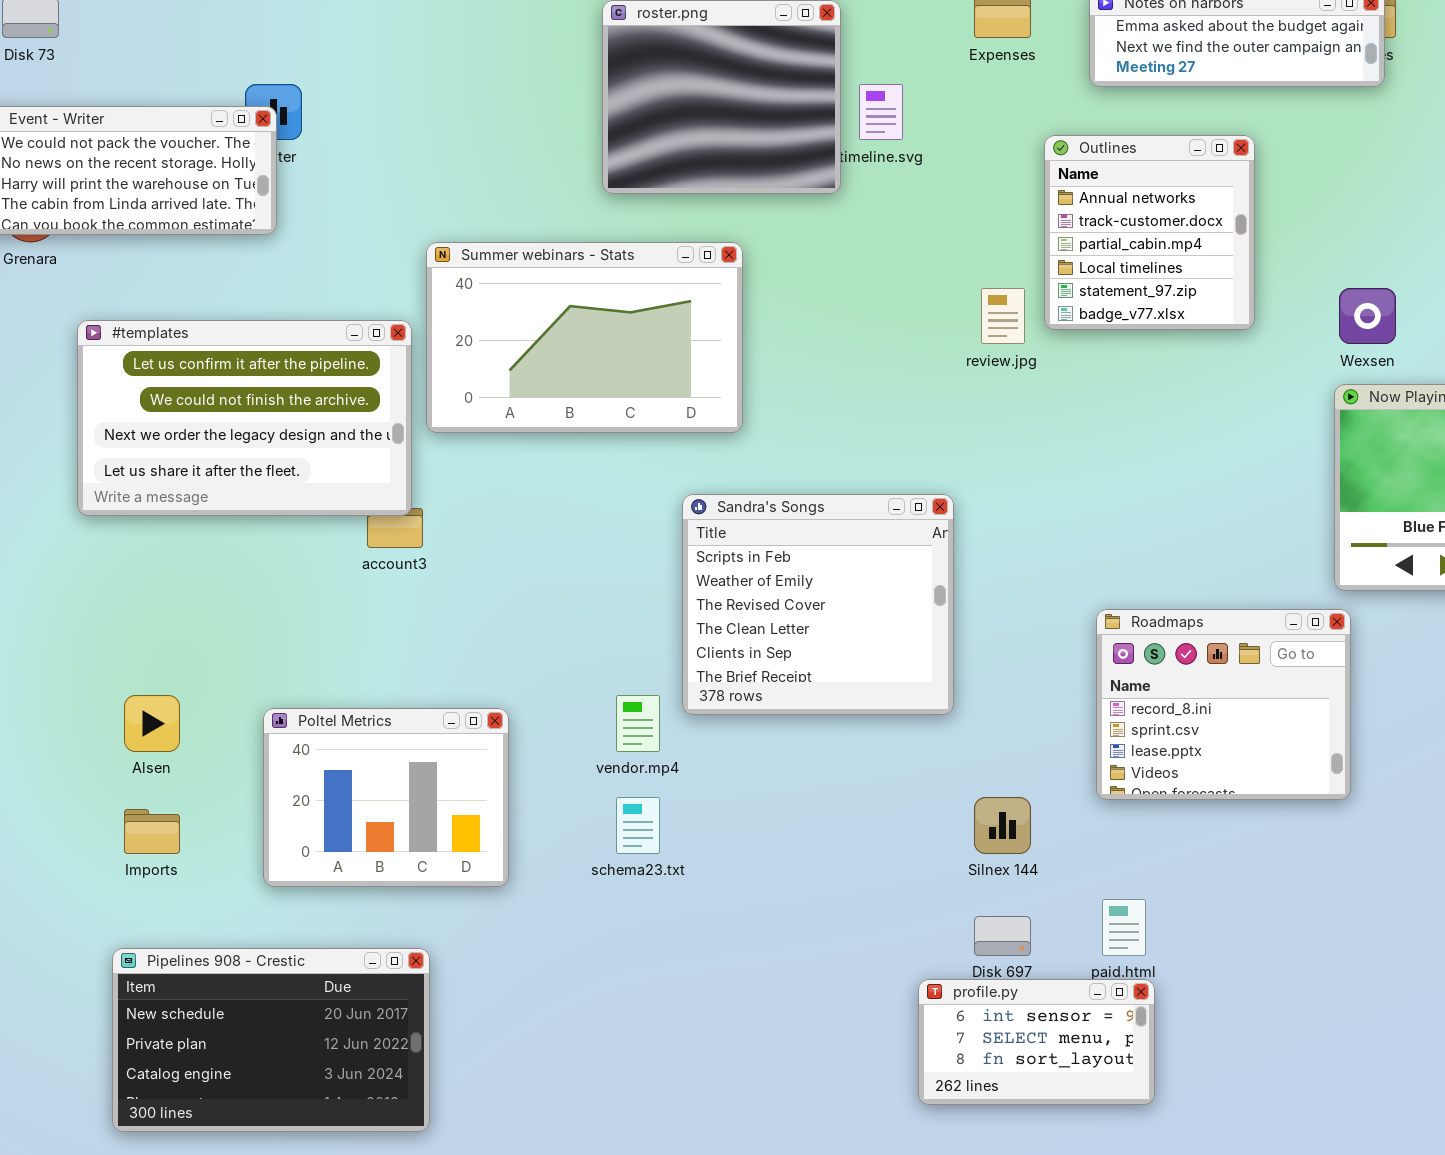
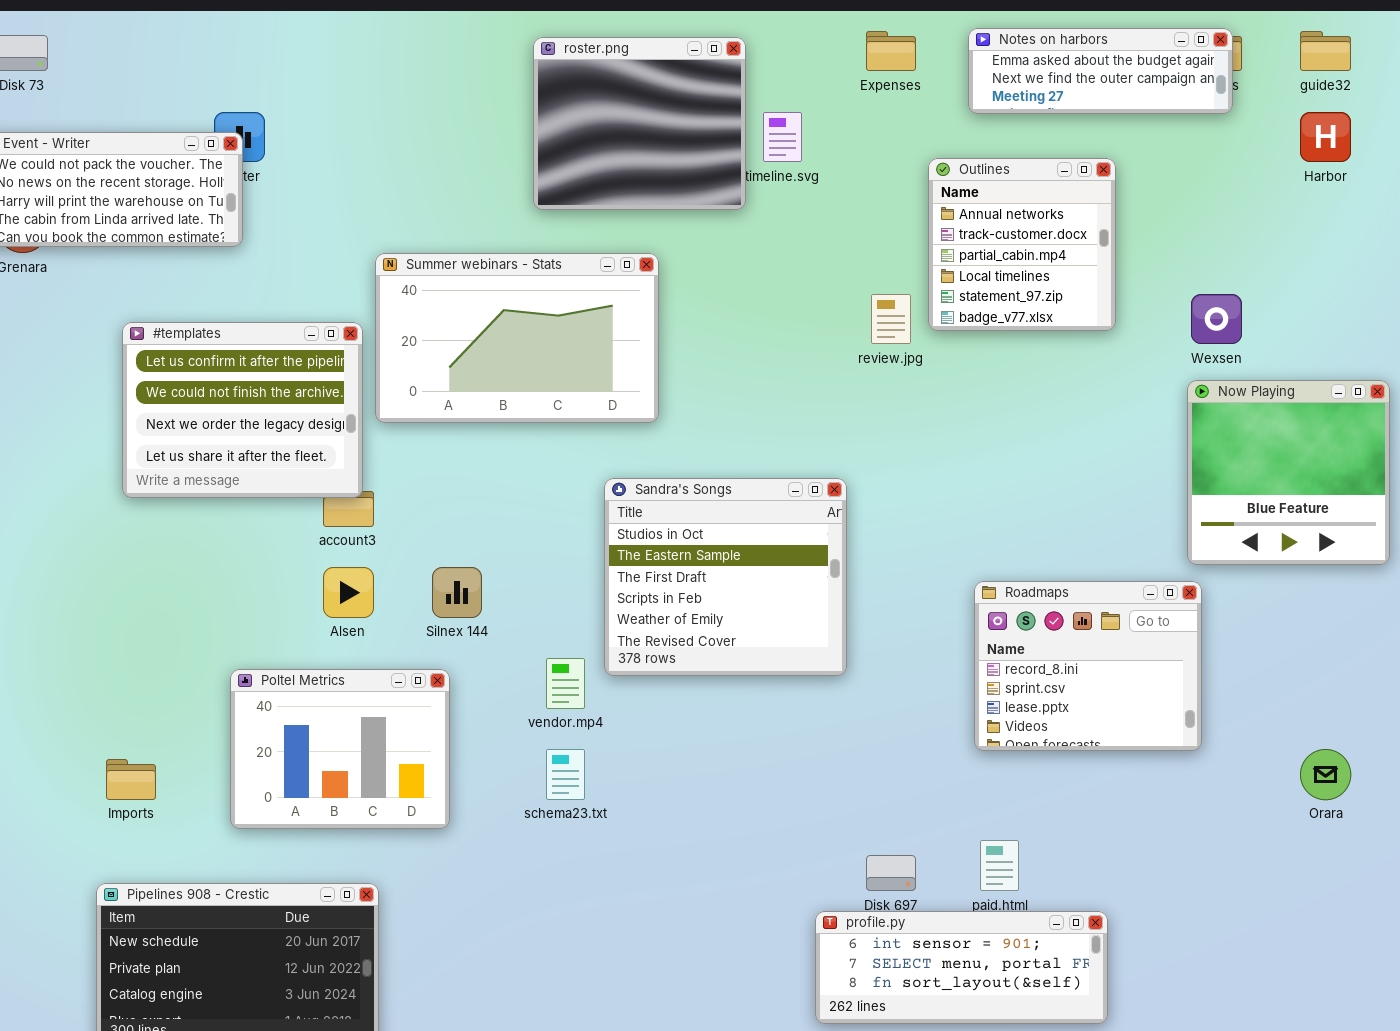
#templates: [77,320,412,516] -> [122,322,363,498], resized
Sandra's Songs: [682,494,954,715] -> [604,478,847,676], scrolled up 3 rows
Alsen: [124,695,180,752] -> [323,567,374,618], moved
Silnex 144: [974,797,1031,854] -> [432,567,482,618], moved
profile.py: [918,979,1155,1105] -> [815,911,1108,1024], resized

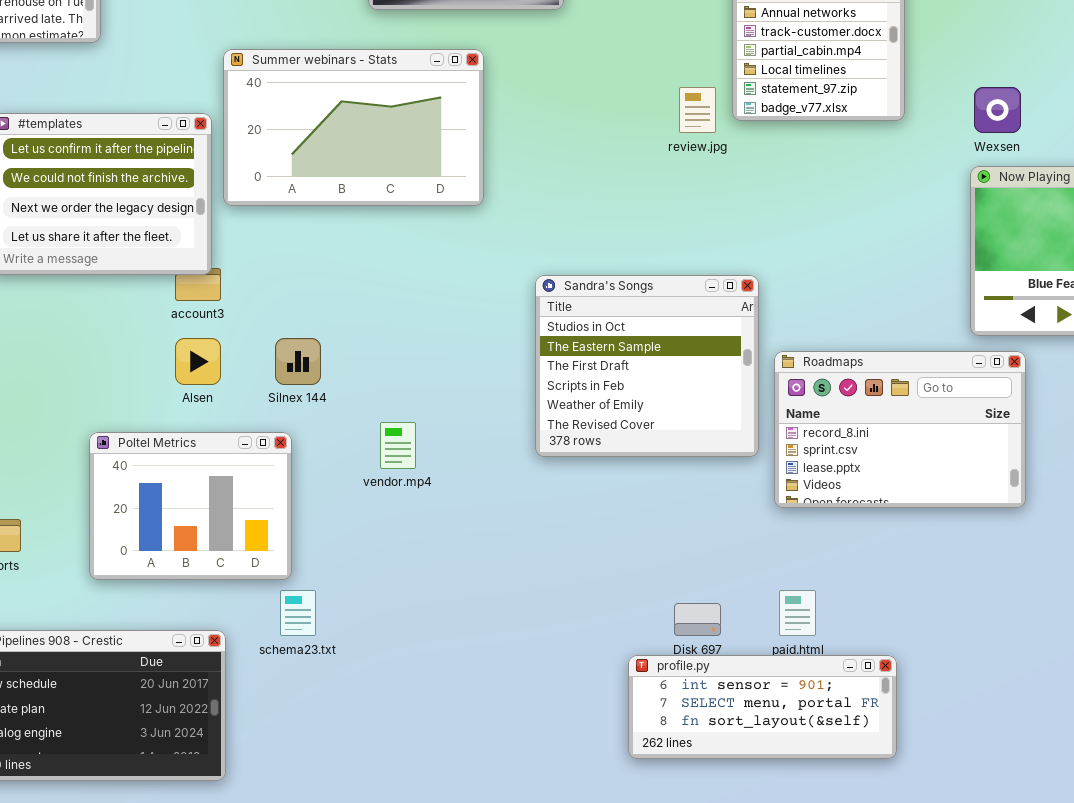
Sandra's Songs: [604,478,847,676] -> [535,275,759,457], moved
Roadmaps: [974,581,1202,751] -> [774,351,1026,508], resized
schema23.txt: [546,749,585,800] -> [280,590,316,636], moved

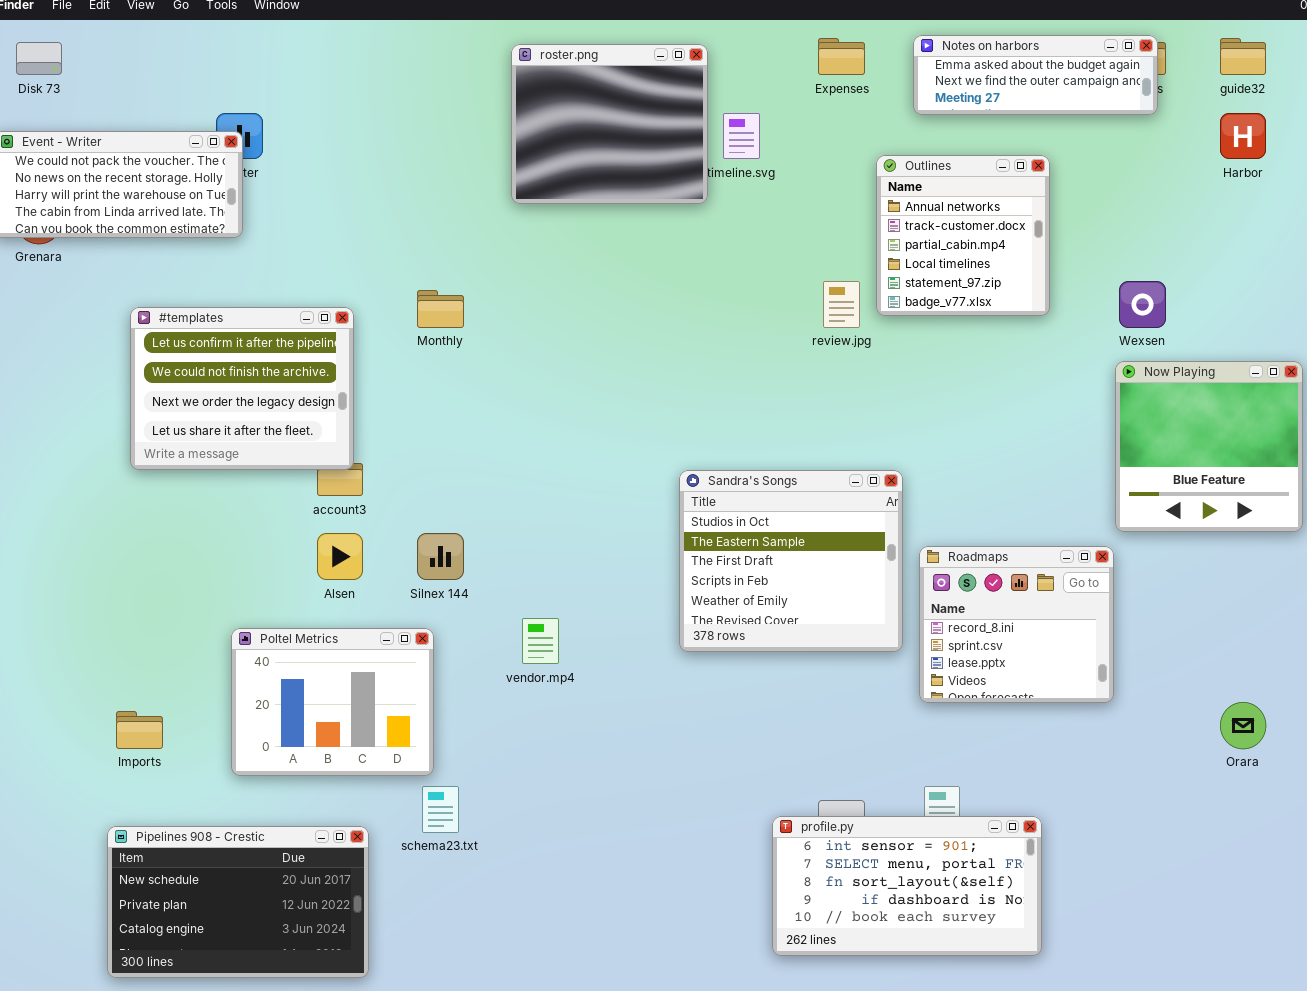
Summer webinars - Stats: [223,49,484,206] -> none, closed
Roadmaps: [774,351,1026,508] -> [919,546,1114,703], resized
profile.py: [628,655,897,759] -> [772,816,1042,956], resized

